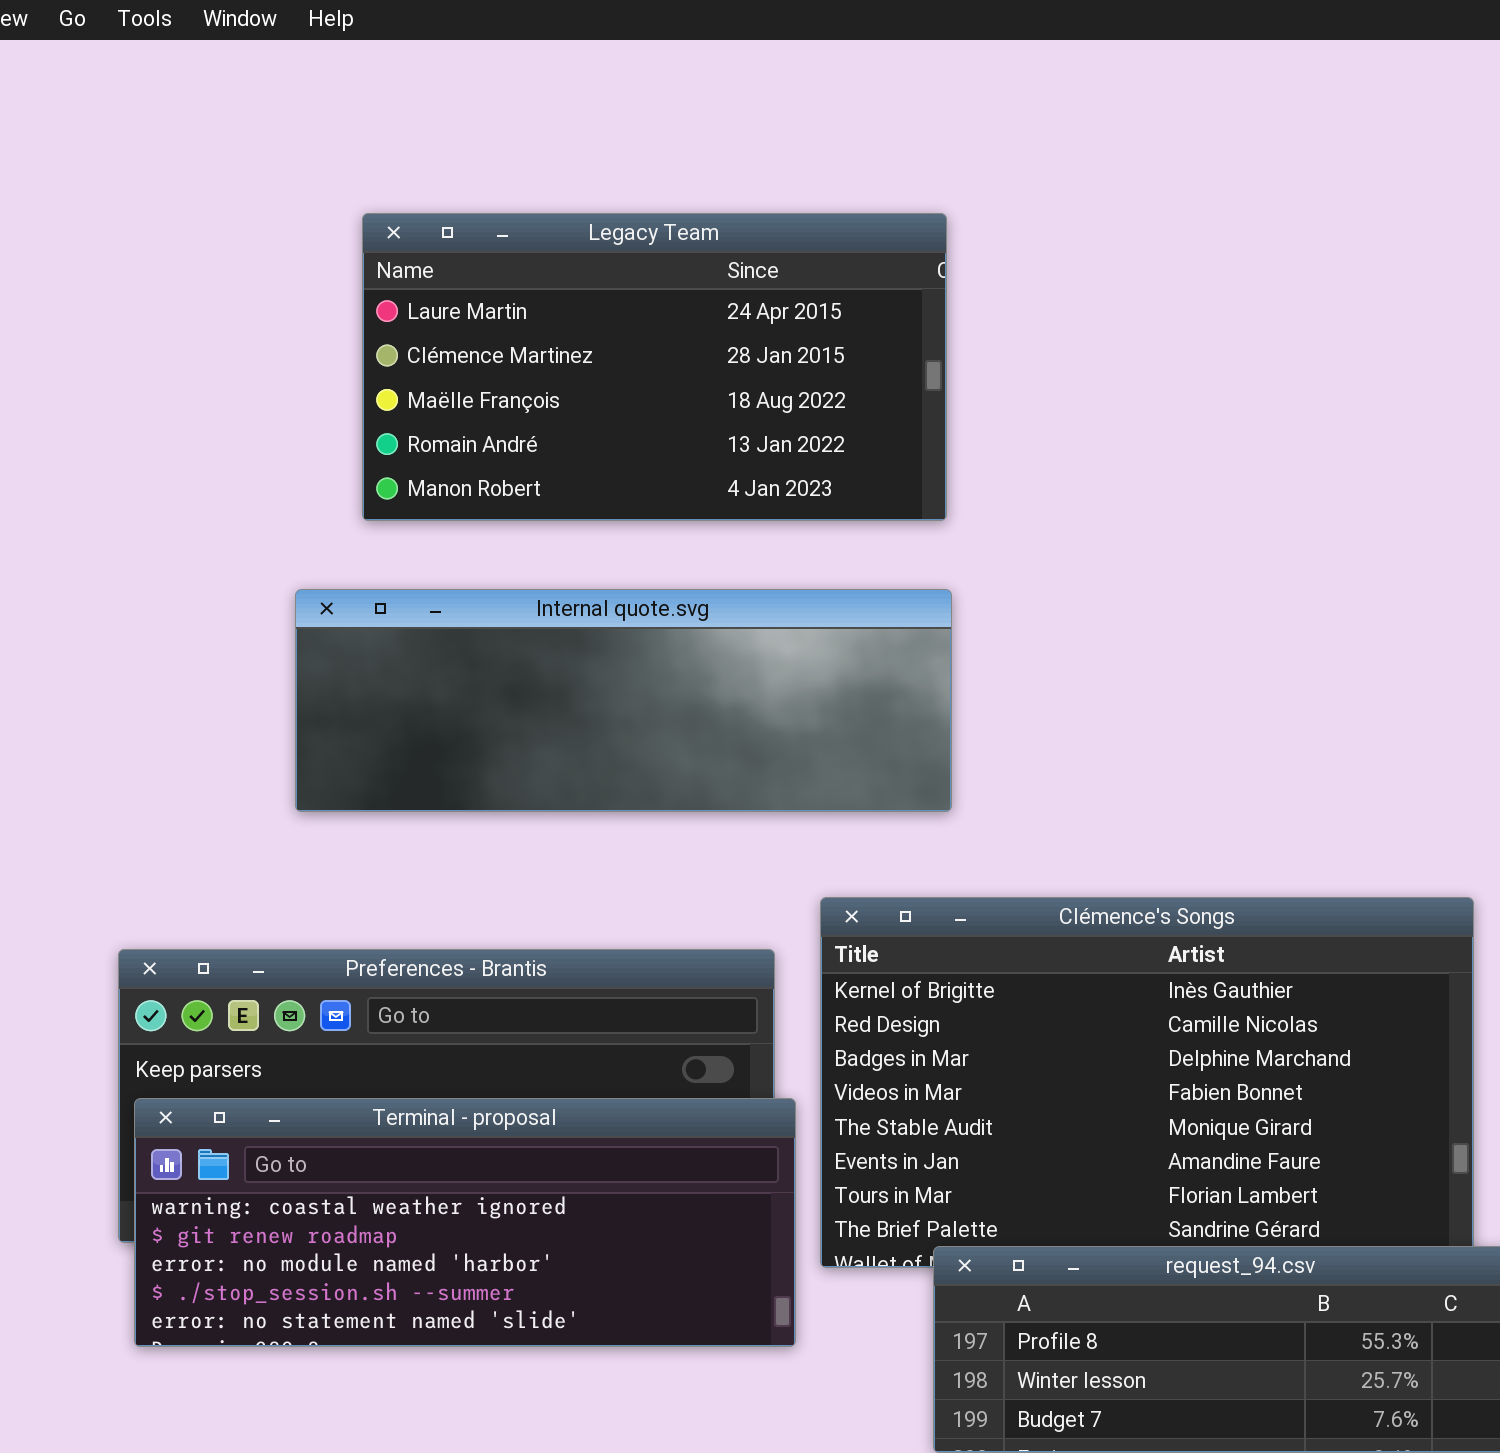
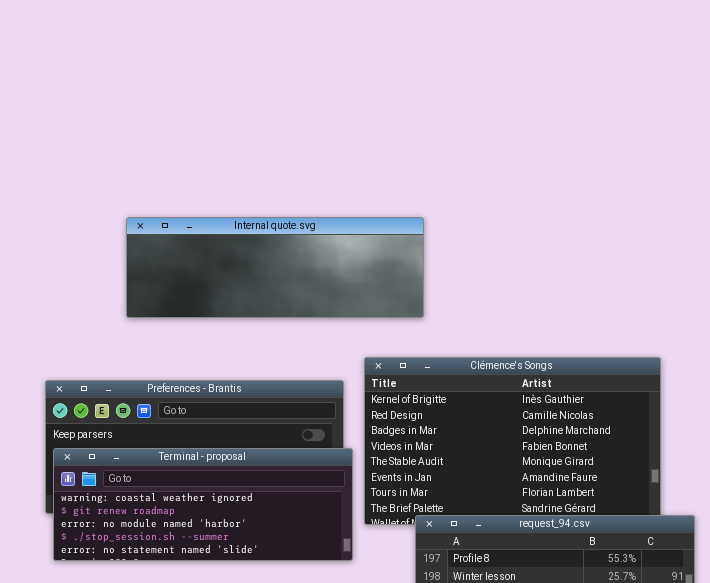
Legacy Team: [362,213,947,521] -> none, closed

